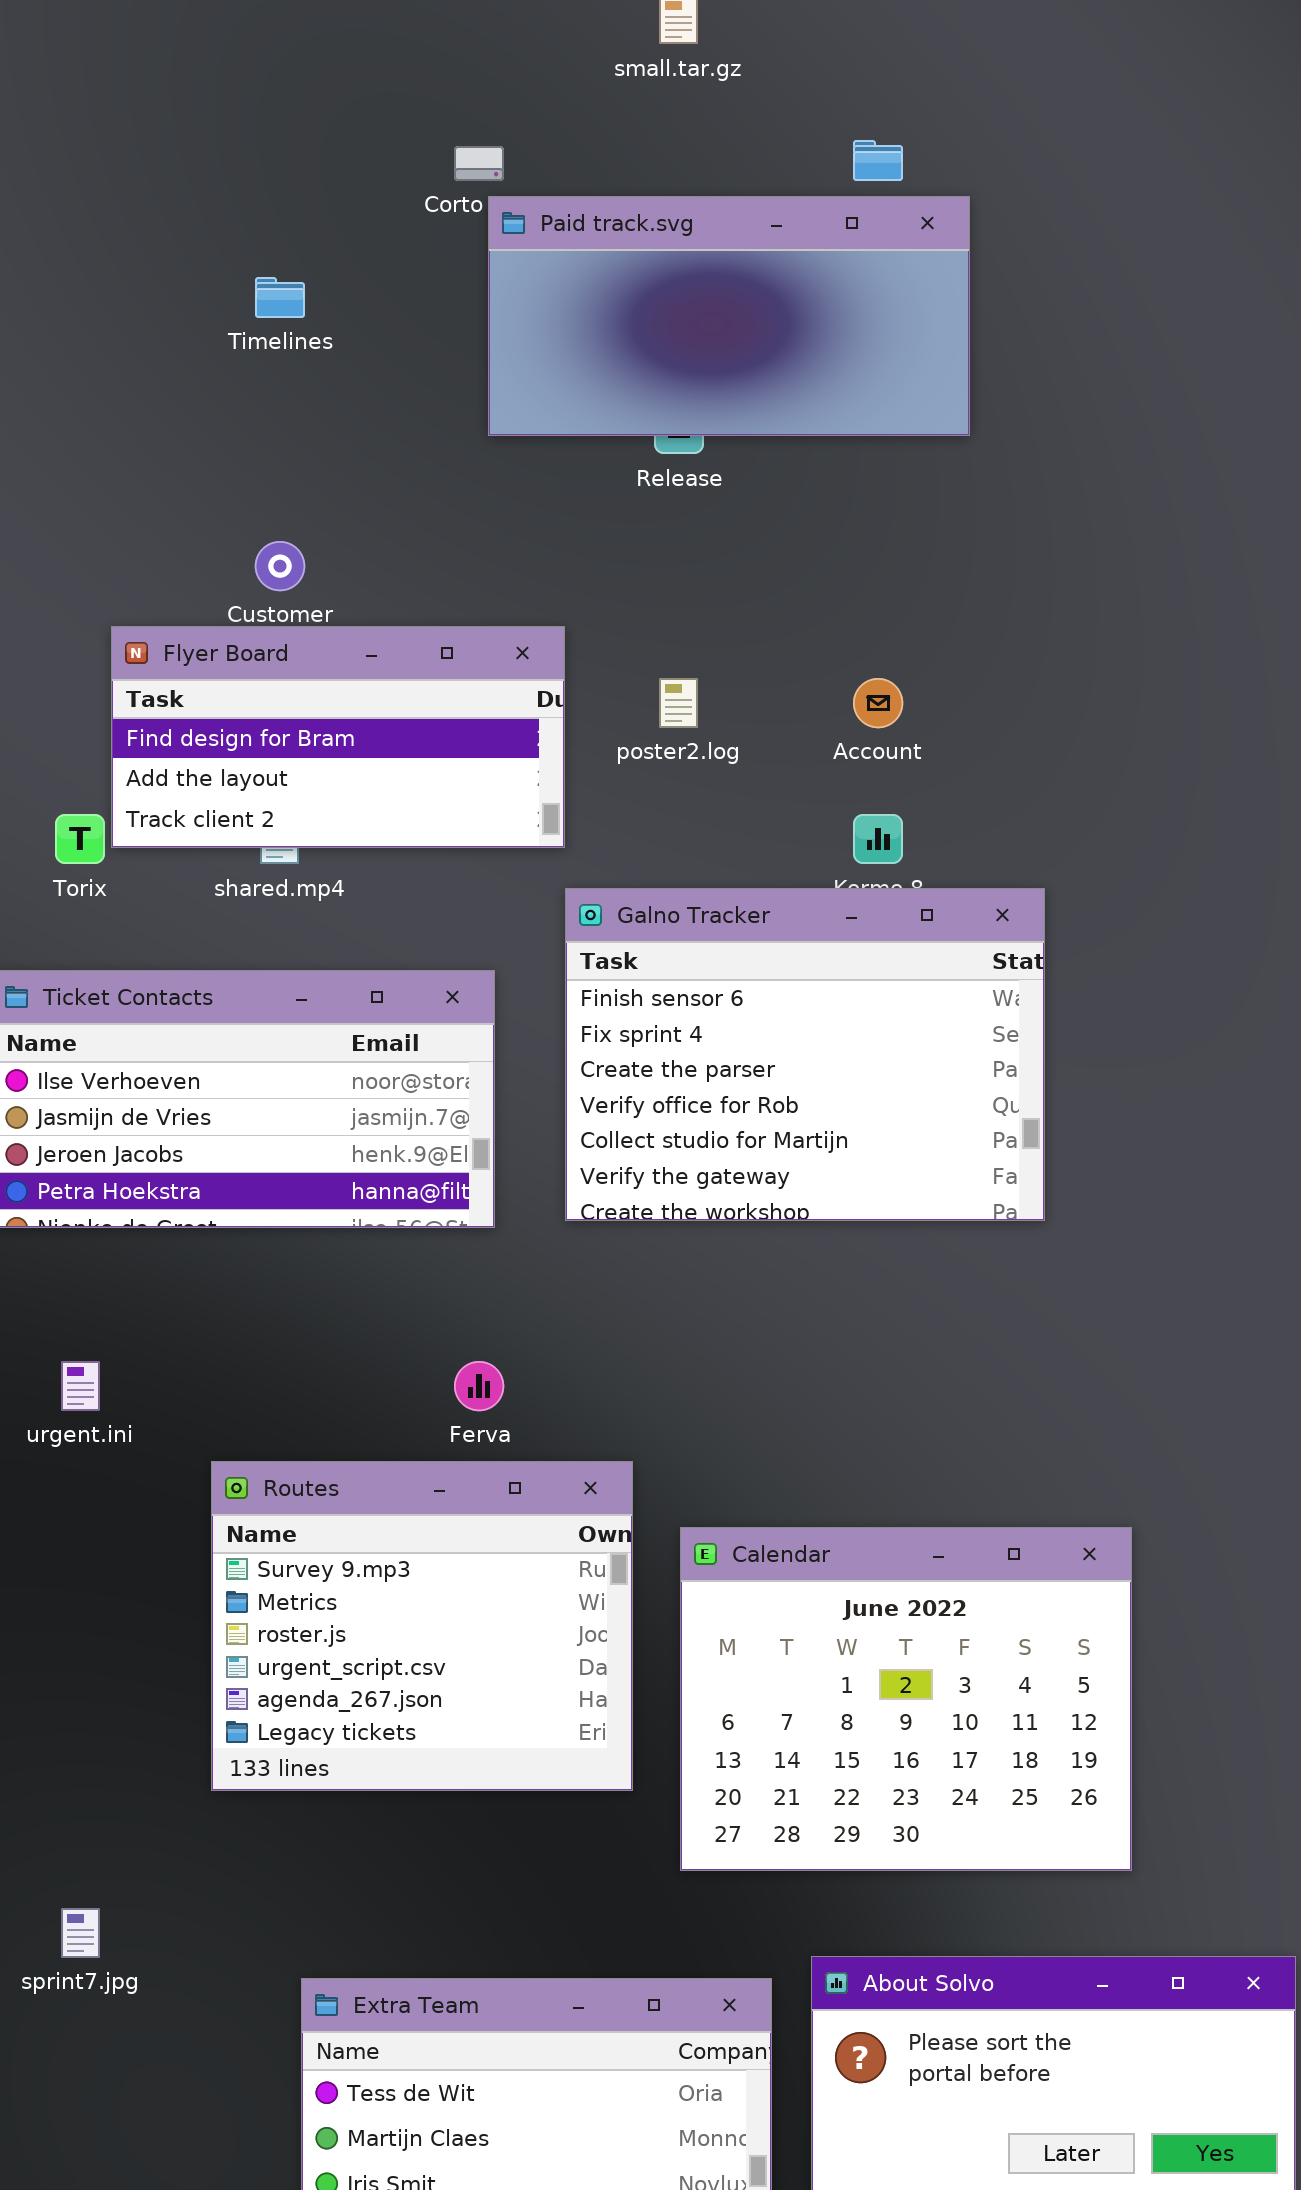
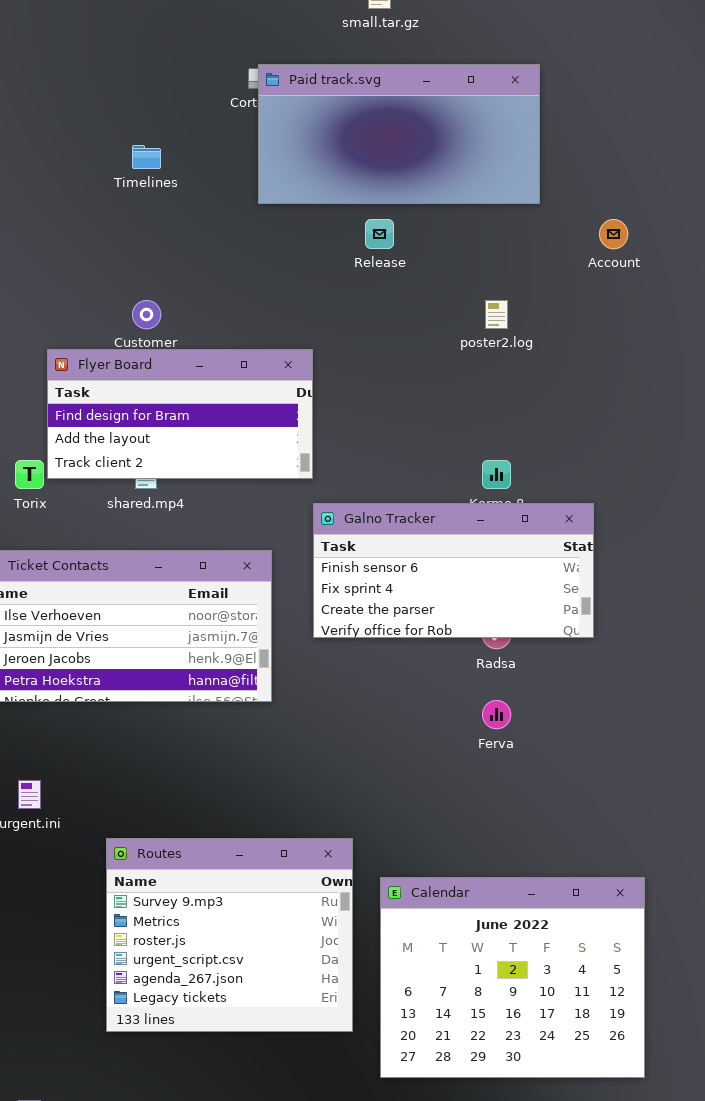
Paid track.svg: [488,196,970,436] -> [258,64,540,204], moved
poster2.log: [659,678,698,728] -> [485,300,508,329], moved
Account: [853,678,903,728] -> [599,219,628,249], moved
Galno Tracker: [565,888,1045,1221] -> [313,503,594,638], resized
Ferva: [454,1361,504,1411] -> [482,700,511,729], moved

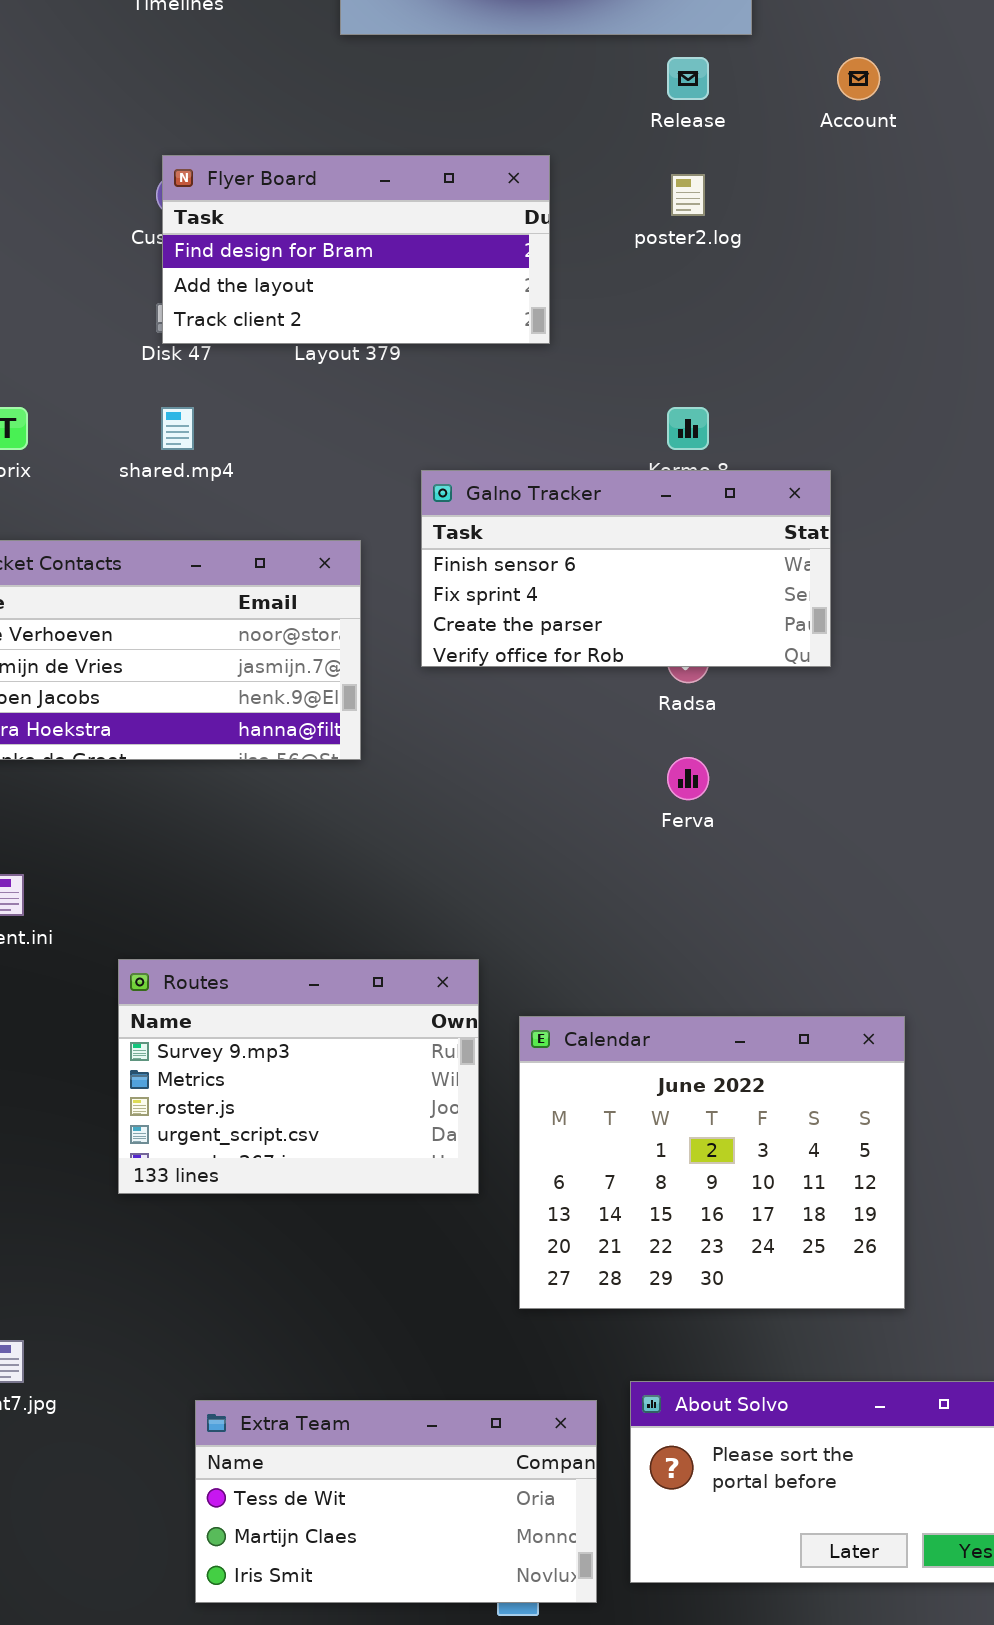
Release: [365,219,394,249] -> [667,57,709,100], moved
Flyer Board: [47,349,313,479] -> [162,155,550,344], moved
Routes: [106,838,353,1032] -> [118,959,479,1194], resized

